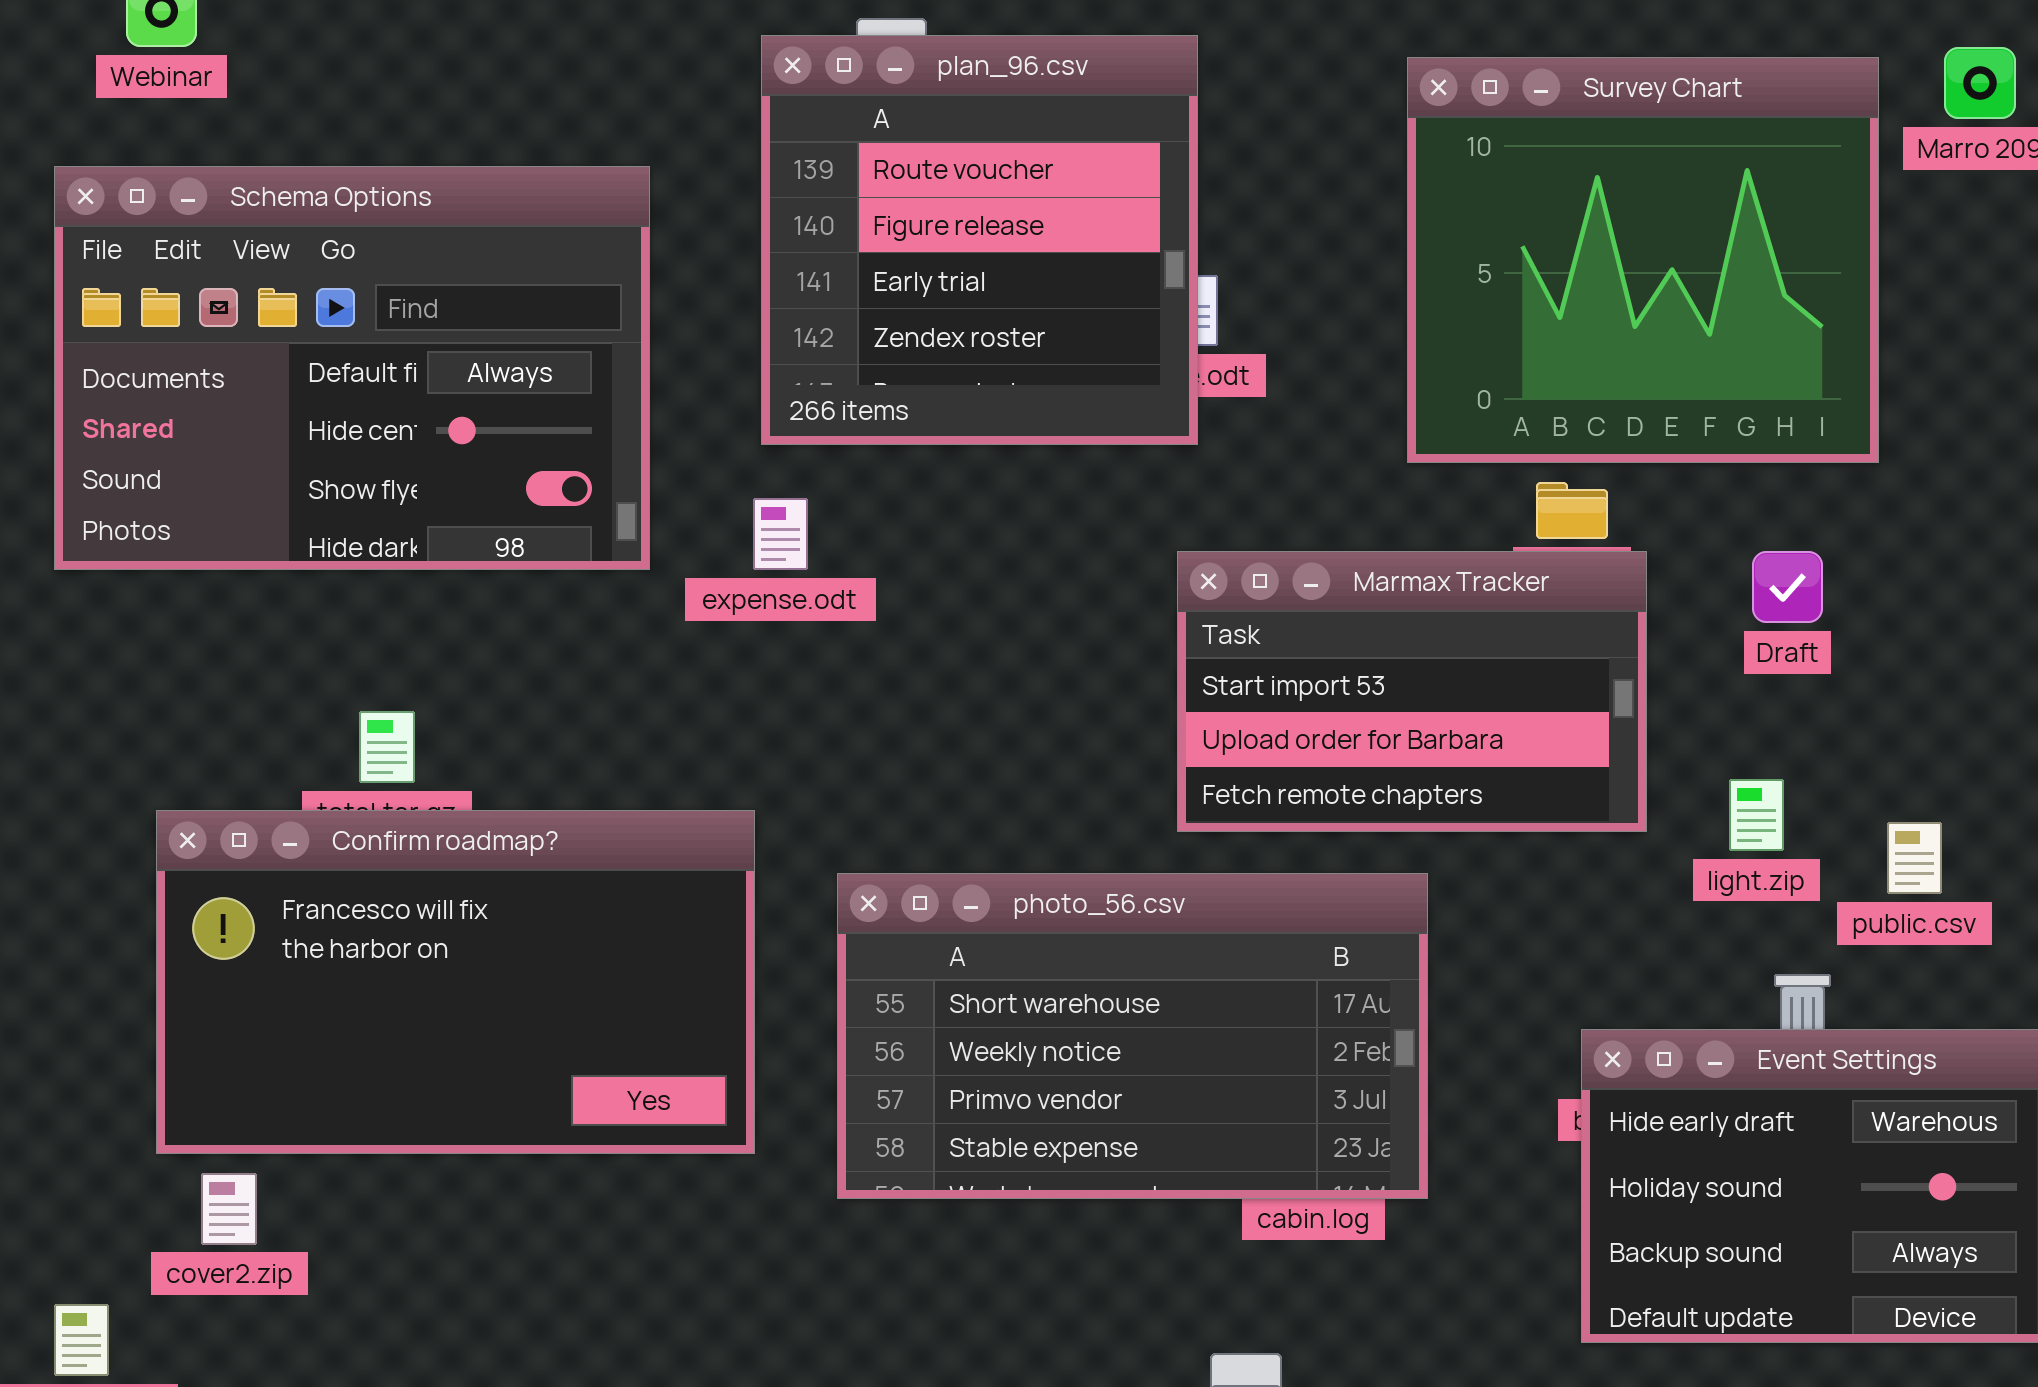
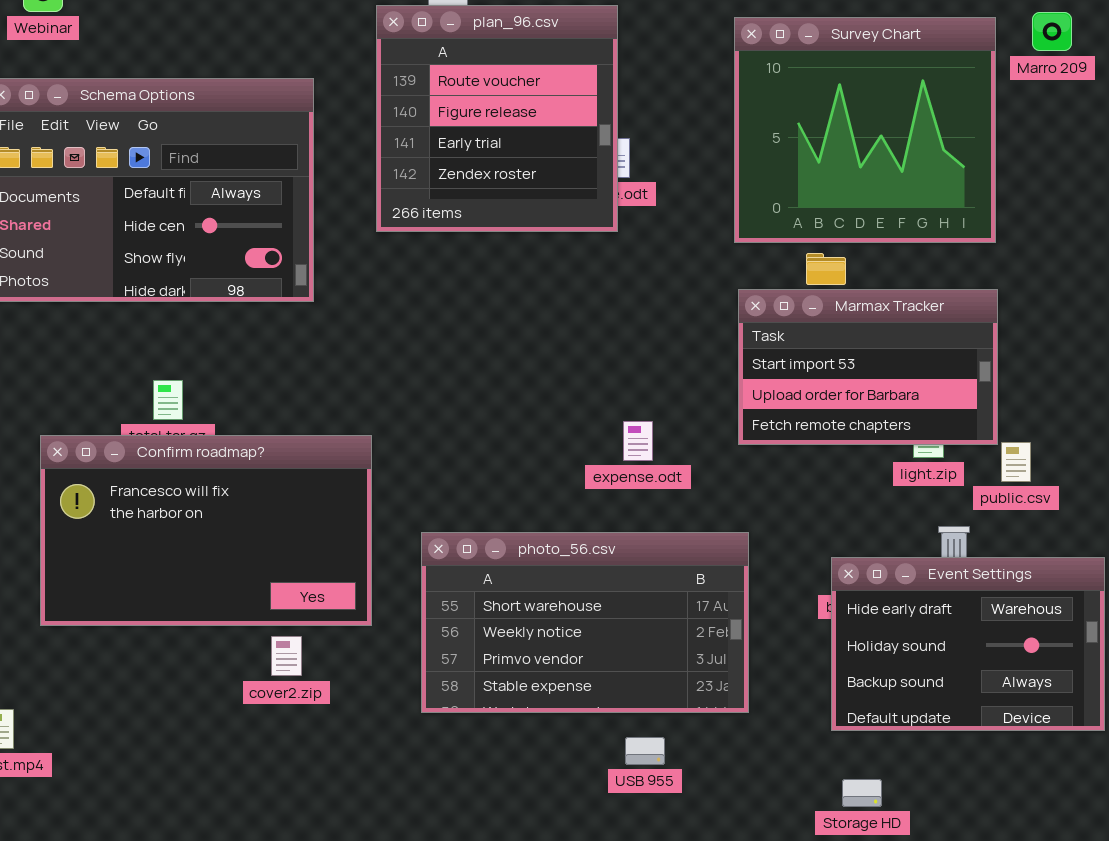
expense.odt: [753,498,808,570] -> [623,421,653,461], moved
Marmax Tracker: [1177,551,1647,832] -> [738,289,998,445], moved
photo_56.csv: [837,873,1428,1199] -> [421,532,749,713], moved
cover2.zip: [201,1173,257,1245] -> [271,636,302,676], moved

